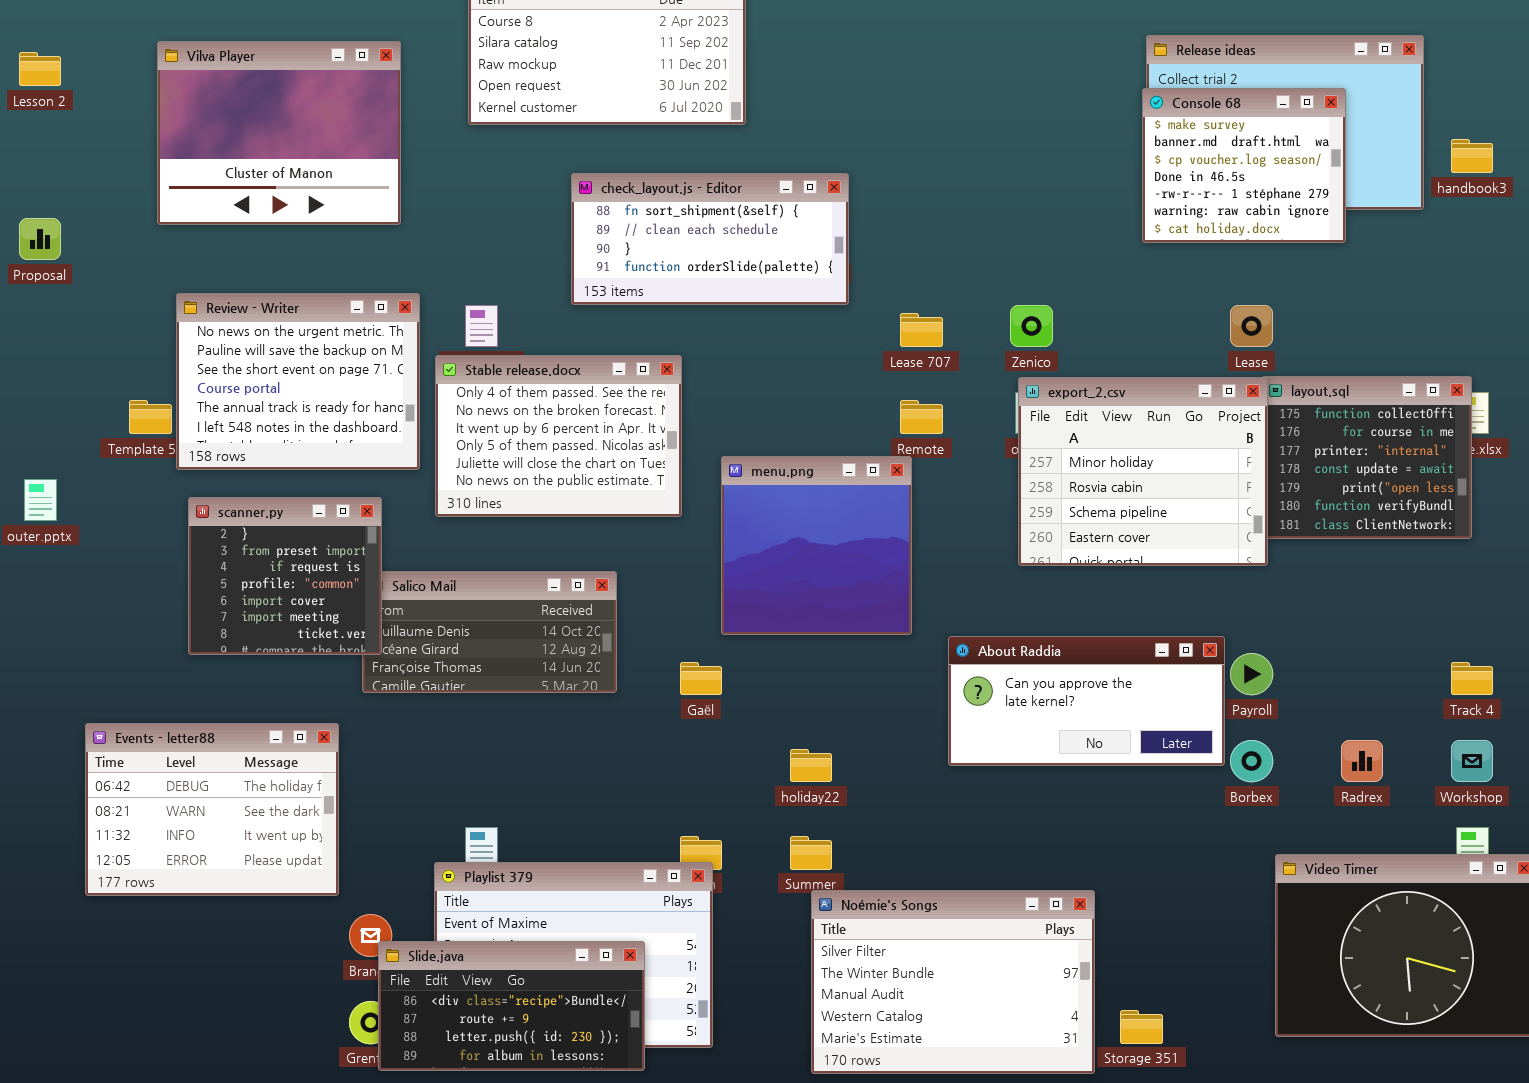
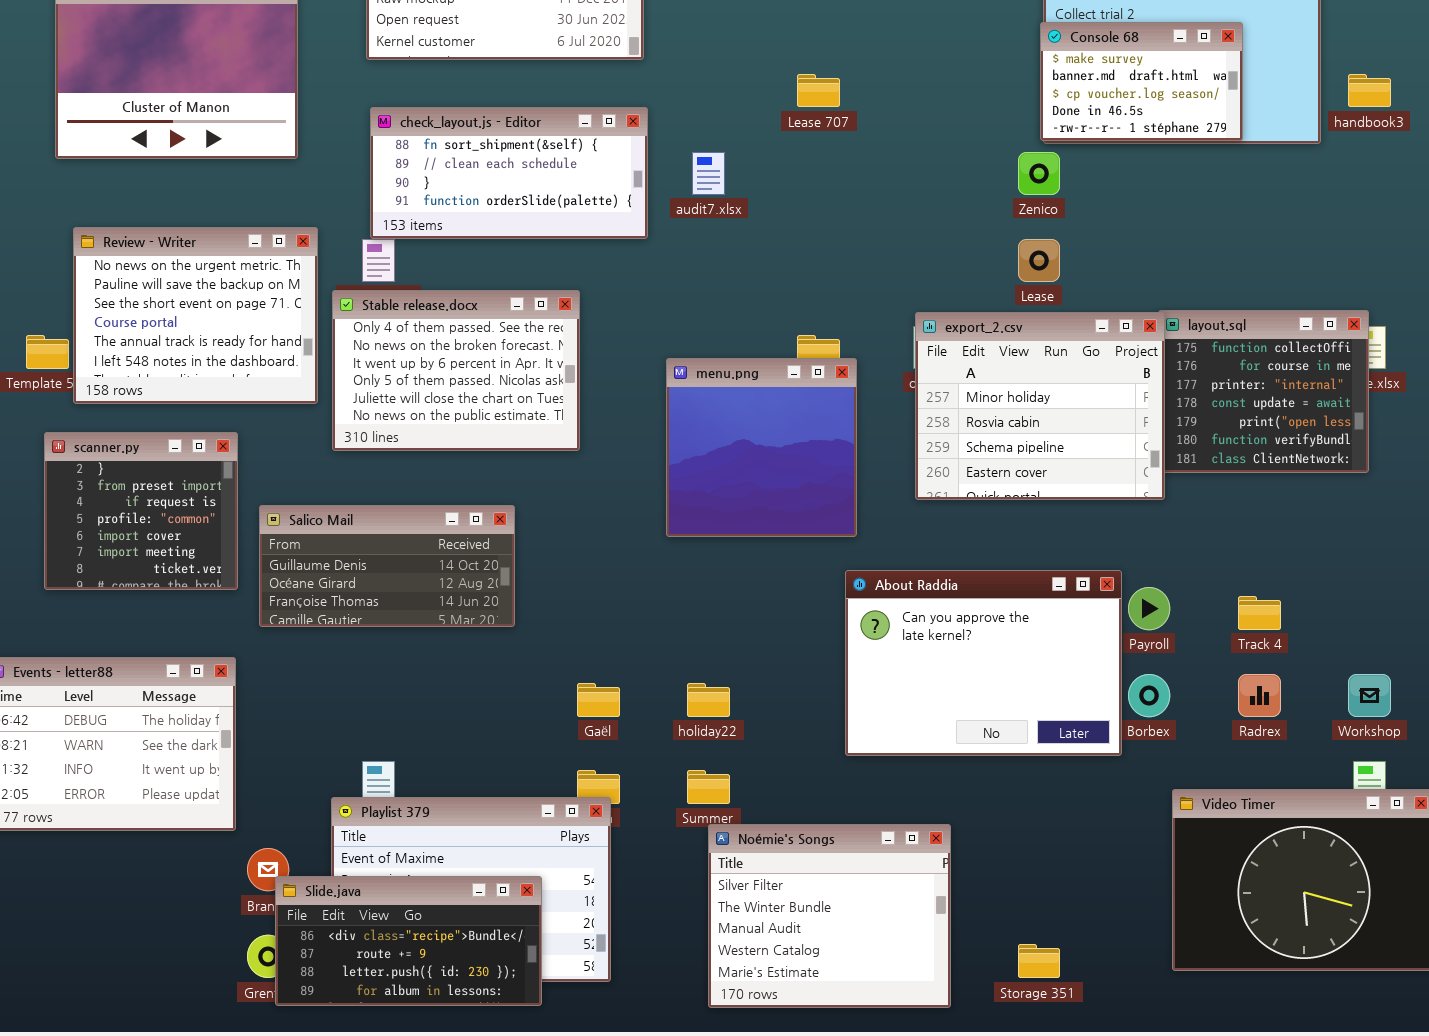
Console 68: [1142,88,1346,243] -> [1040,22,1243,141], resized
check_layout.js - Editor: [571,173,849,305] -> [370,107,648,239], moved
Zenico: [1010,305,1053,347] -> [1018,152,1060,195], moved
Lease: [1230,305,1273,347] -> [1018,239,1060,282], moved
Lease 707: [900,313,943,347] -> [797,74,840,107], moved
menu.png: [721,456,912,635] -> [666,358,857,537], moved
scanner.py: [188,497,382,655] -> [44,432,238,590], moved
About Raddia: [948,636,1225,766] -> [845,570,1122,756], resized
Gaël: [680,662,722,695] -> [577,683,620,717], moved
Track 4: [1451,662,1493,695] -> [1238,596,1281,630], moved
Noémie's Songs: [811,890,1095,1074] -> [708,824,951,1008], resized

